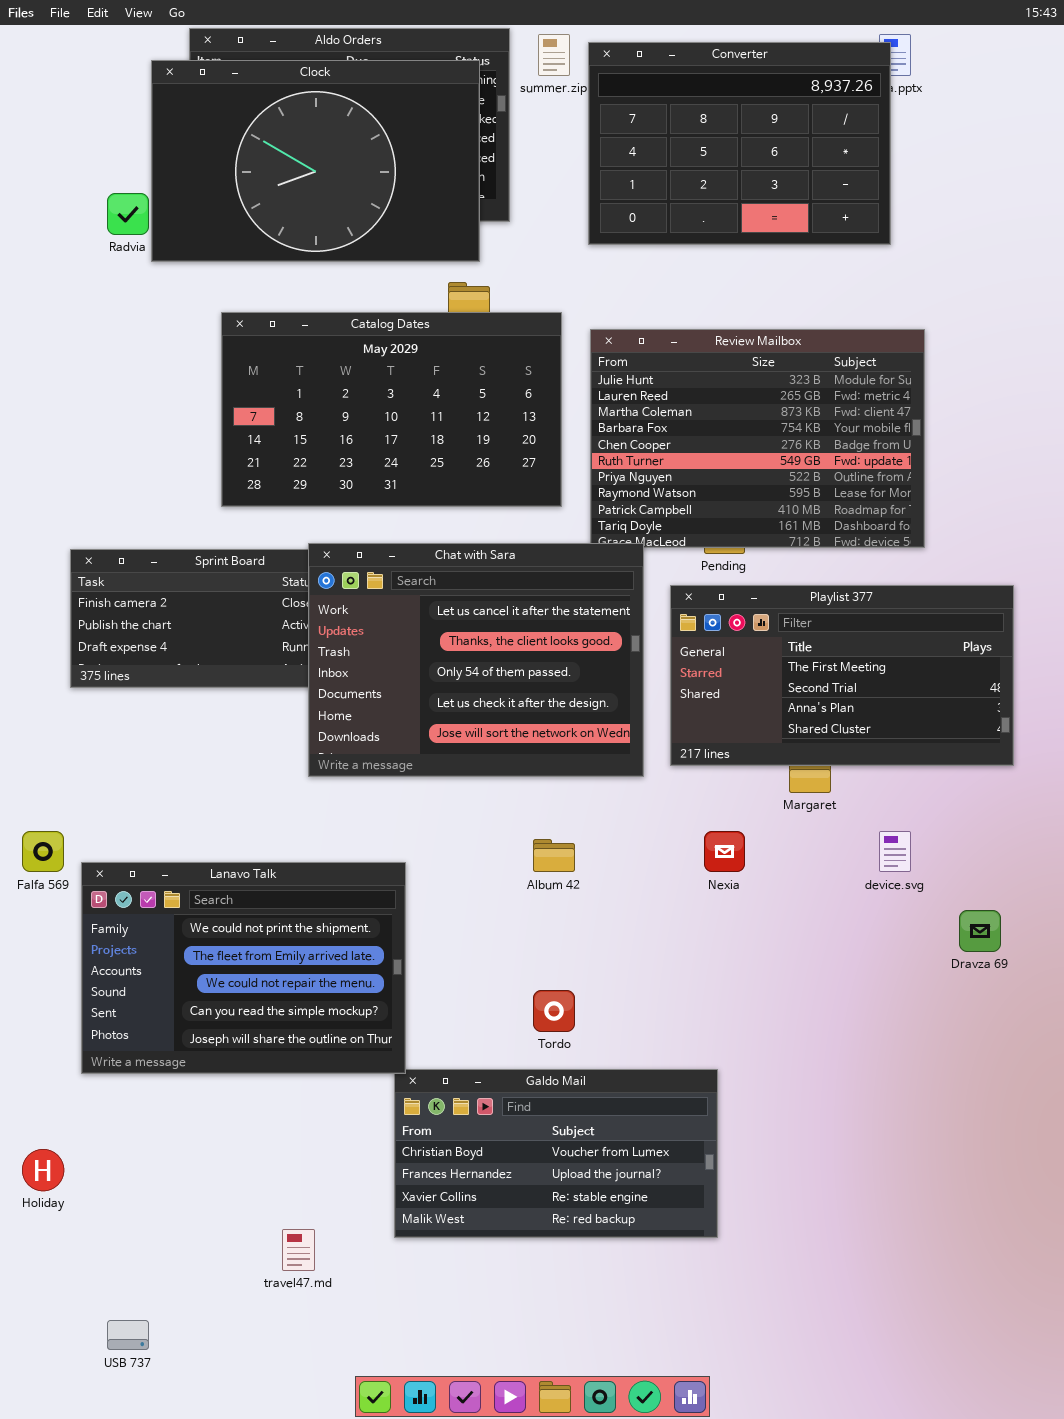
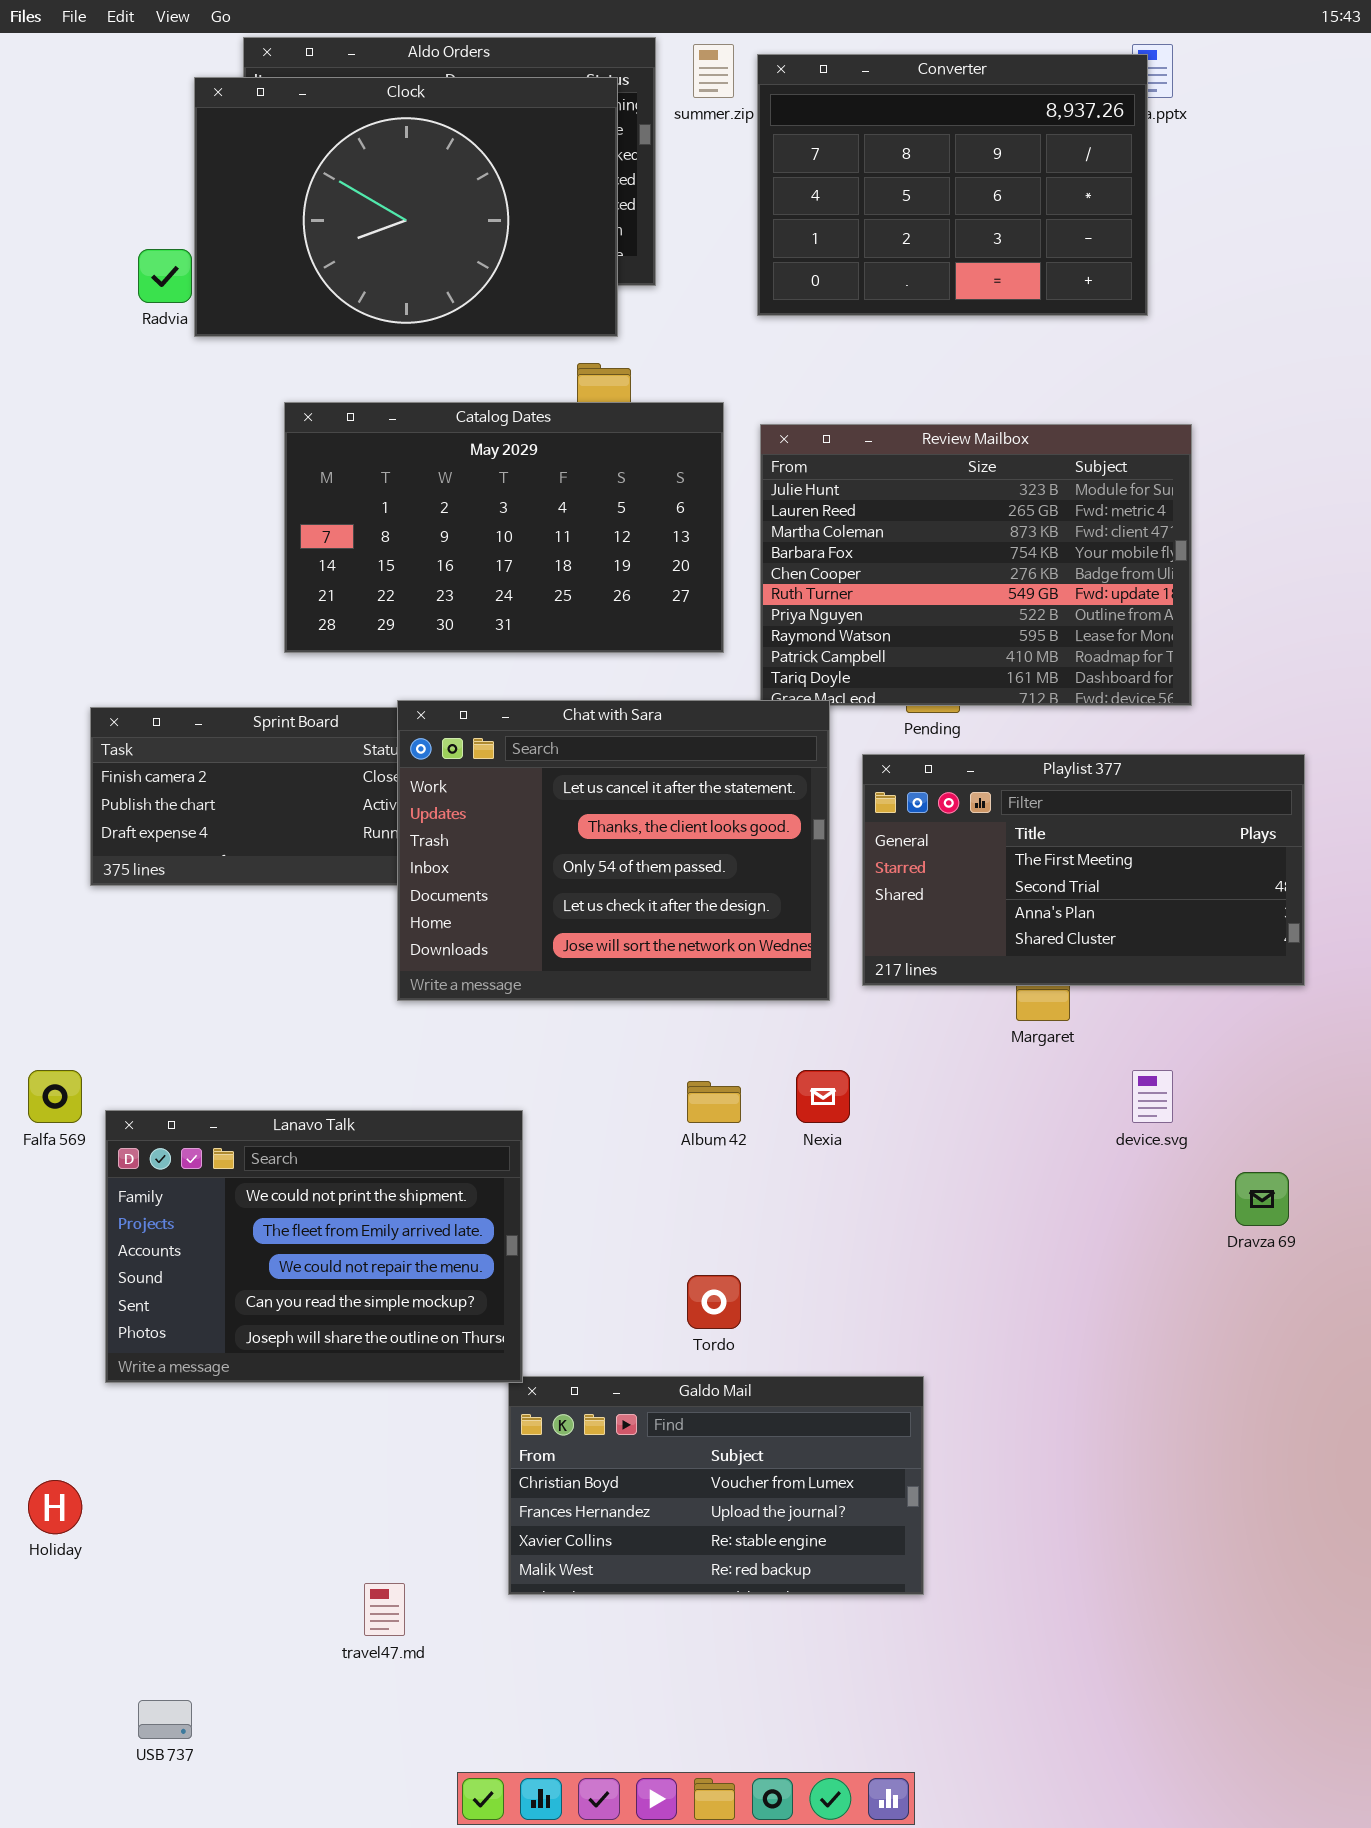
Nexia: [704,831,745,872] -> [796,1070,850,1123], moved

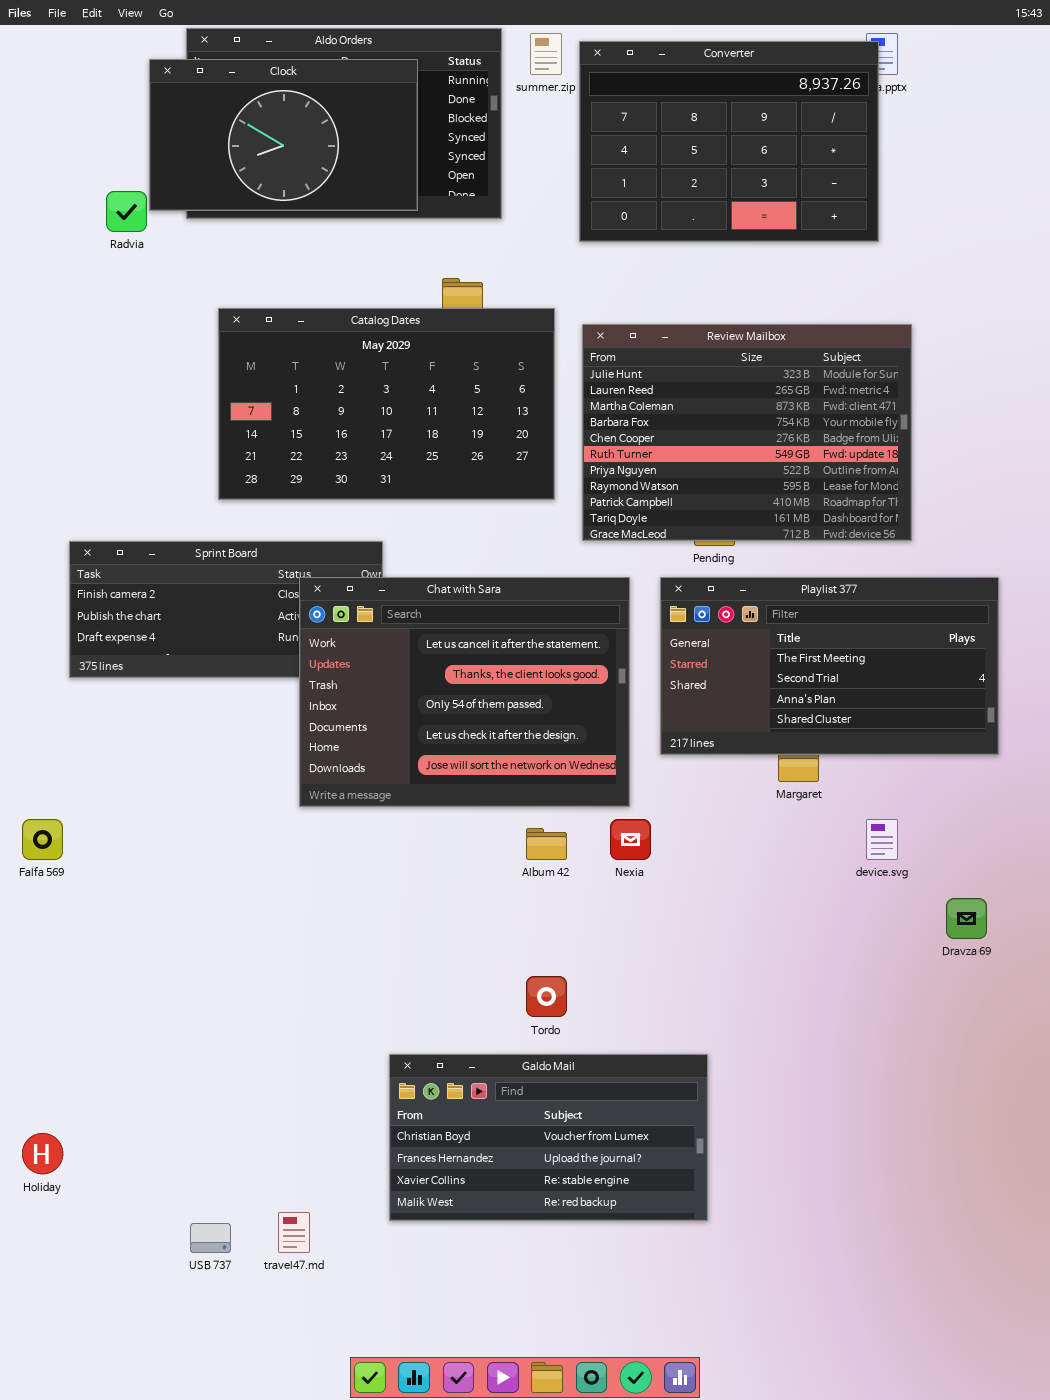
Clock: [194,77,618,337] -> [149,59,418,211], resized
Chat with Sara: [397,700,830,1001] -> [299,577,630,807], moved
Lanavo Talk: [105,1110,523,1383] -> none, closed
USB 737: [138,1700,192,1739] -> [190,1223,231,1253], moved

